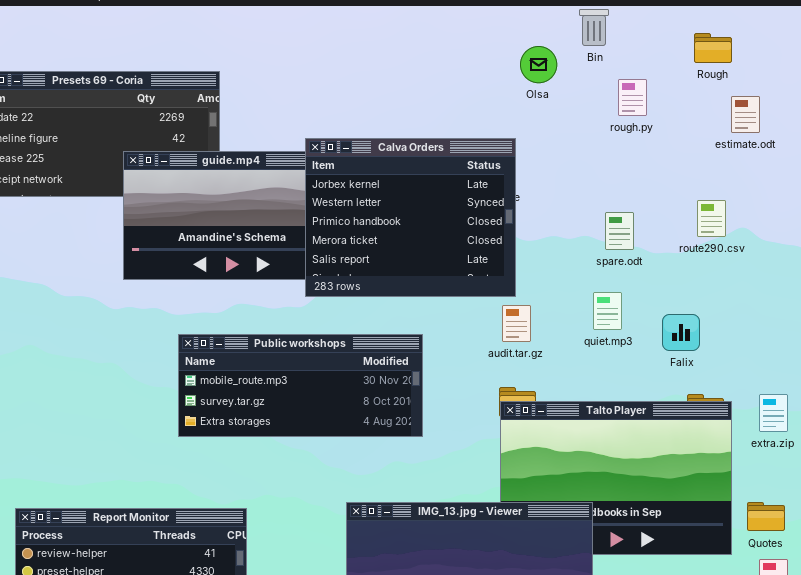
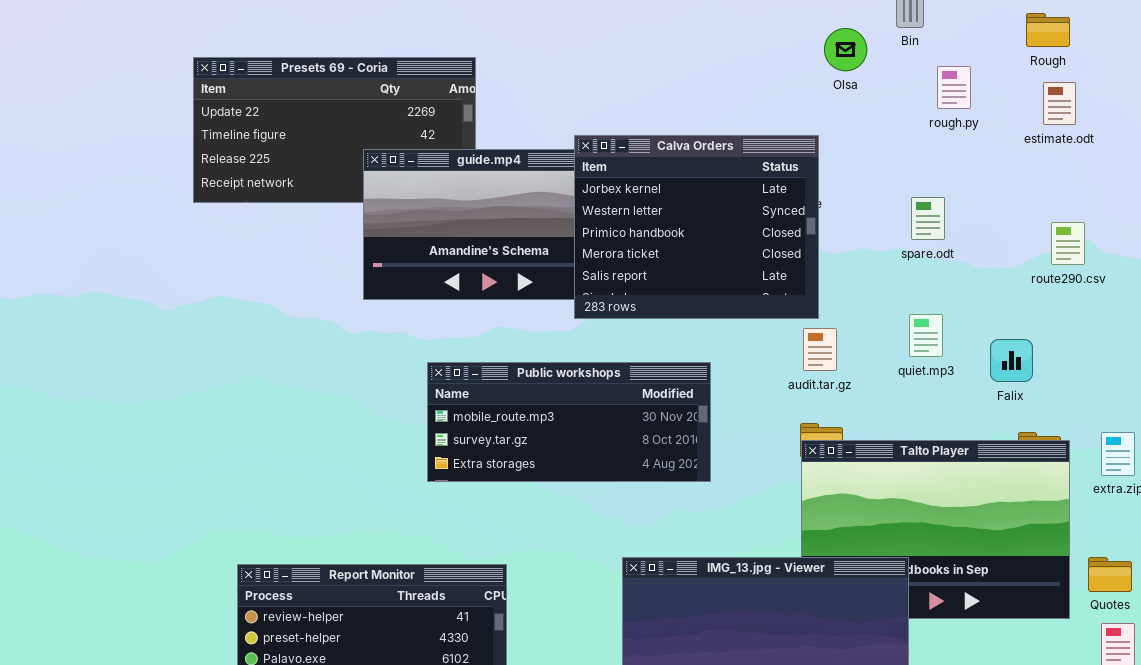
estimate.odt: [731,96,760,133] -> [1043,82,1076,125], moved
route290.csv: [697,200,726,237] -> [1051,222,1085,265], moved
spare.odt: [605,212,634,250] -> [911,197,945,240], moved

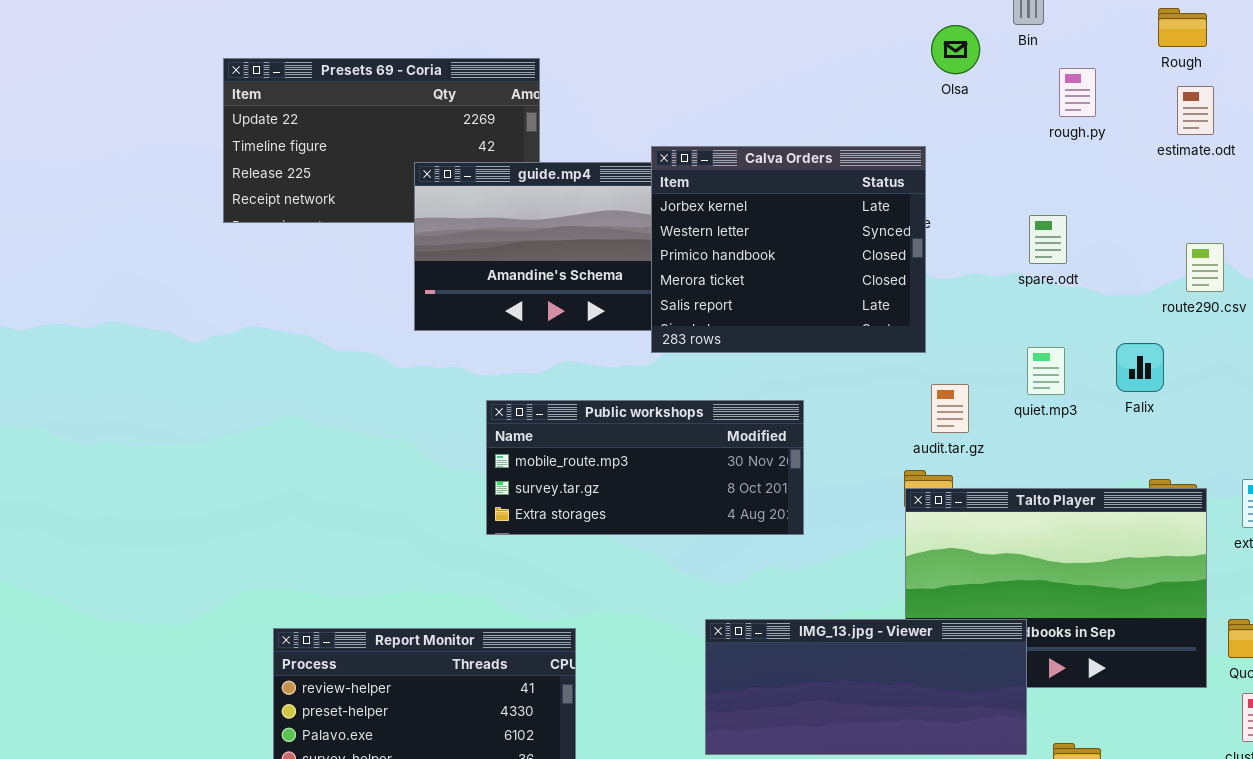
audit.tar.gz: [803,328,837,371] -> [931,384,969,433], moved
Falix: [990,339,1033,382] -> [1116,343,1164,392], moved

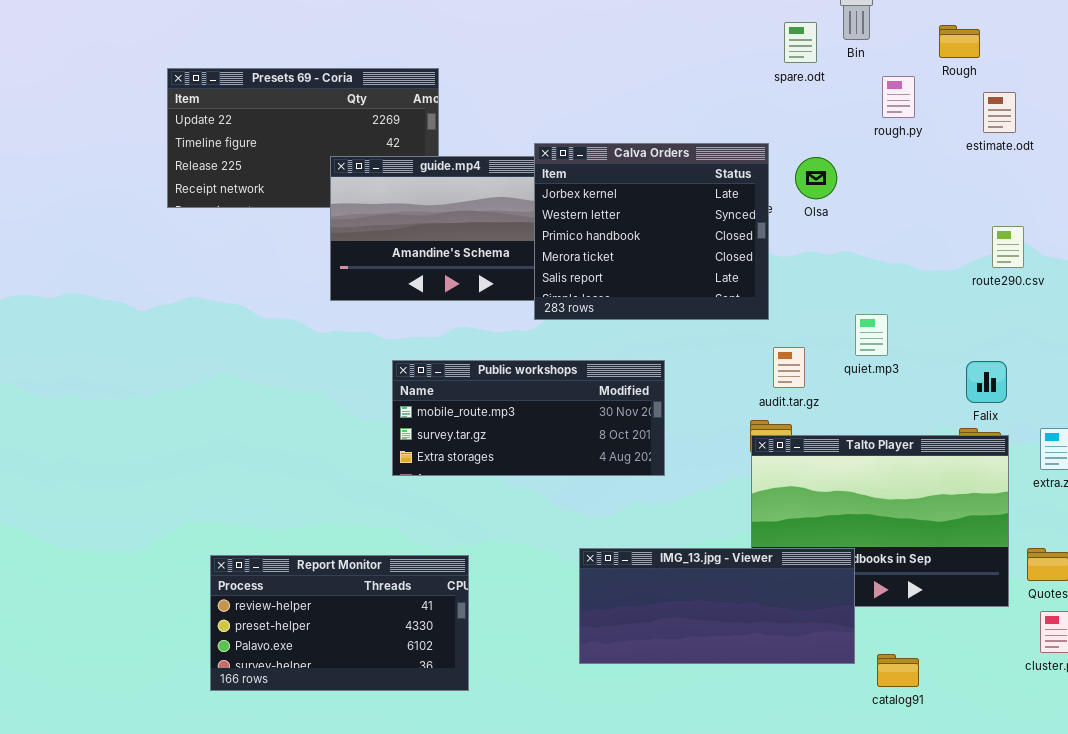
Rough: [1158,8,1207,47] -> [939,25,980,58], moved
Olsa: [931,25,980,74] -> [795,157,837,199], moved
spare.odt: [1029,215,1067,264] -> [784,22,817,63], moved
Falix: [1116,343,1164,392] -> [966,361,1007,403], moved

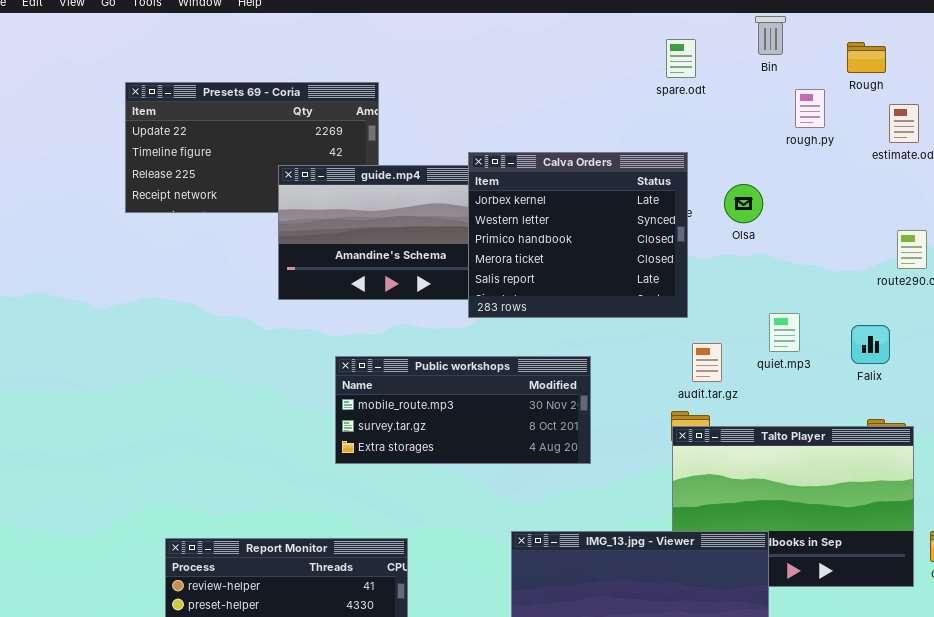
spare.odt: [784,22,817,63] -> [666,39,696,78], moved
Olsa: [795,157,837,199] -> [724,184,763,223], moved
Falix: [966,361,1007,403] -> [851,325,890,364], moved

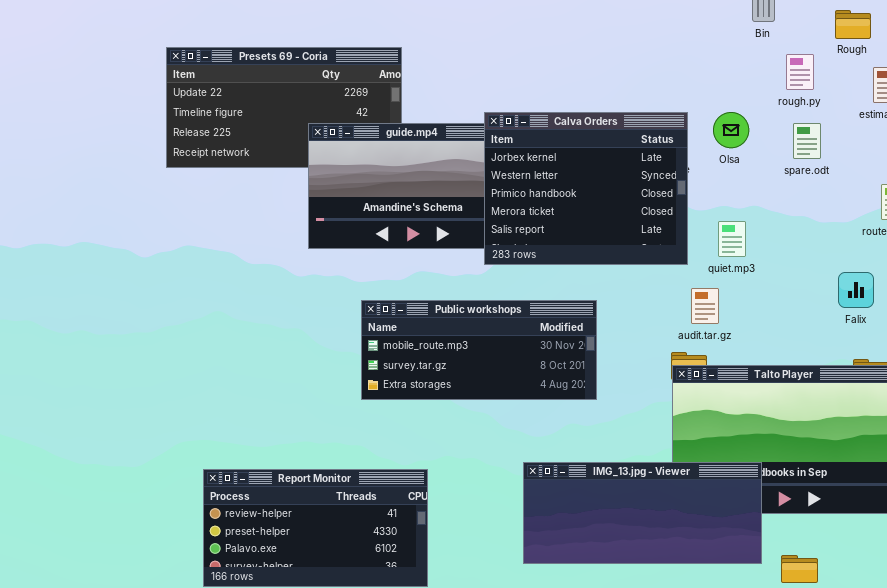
spare.odt: [666,39,696,78] -> [793,123,821,159], moved
Olsa: [724,184,763,223] -> [713,112,749,148], moved
quiet.mp3: [769,313,800,352] -> [718,221,746,257], moved

